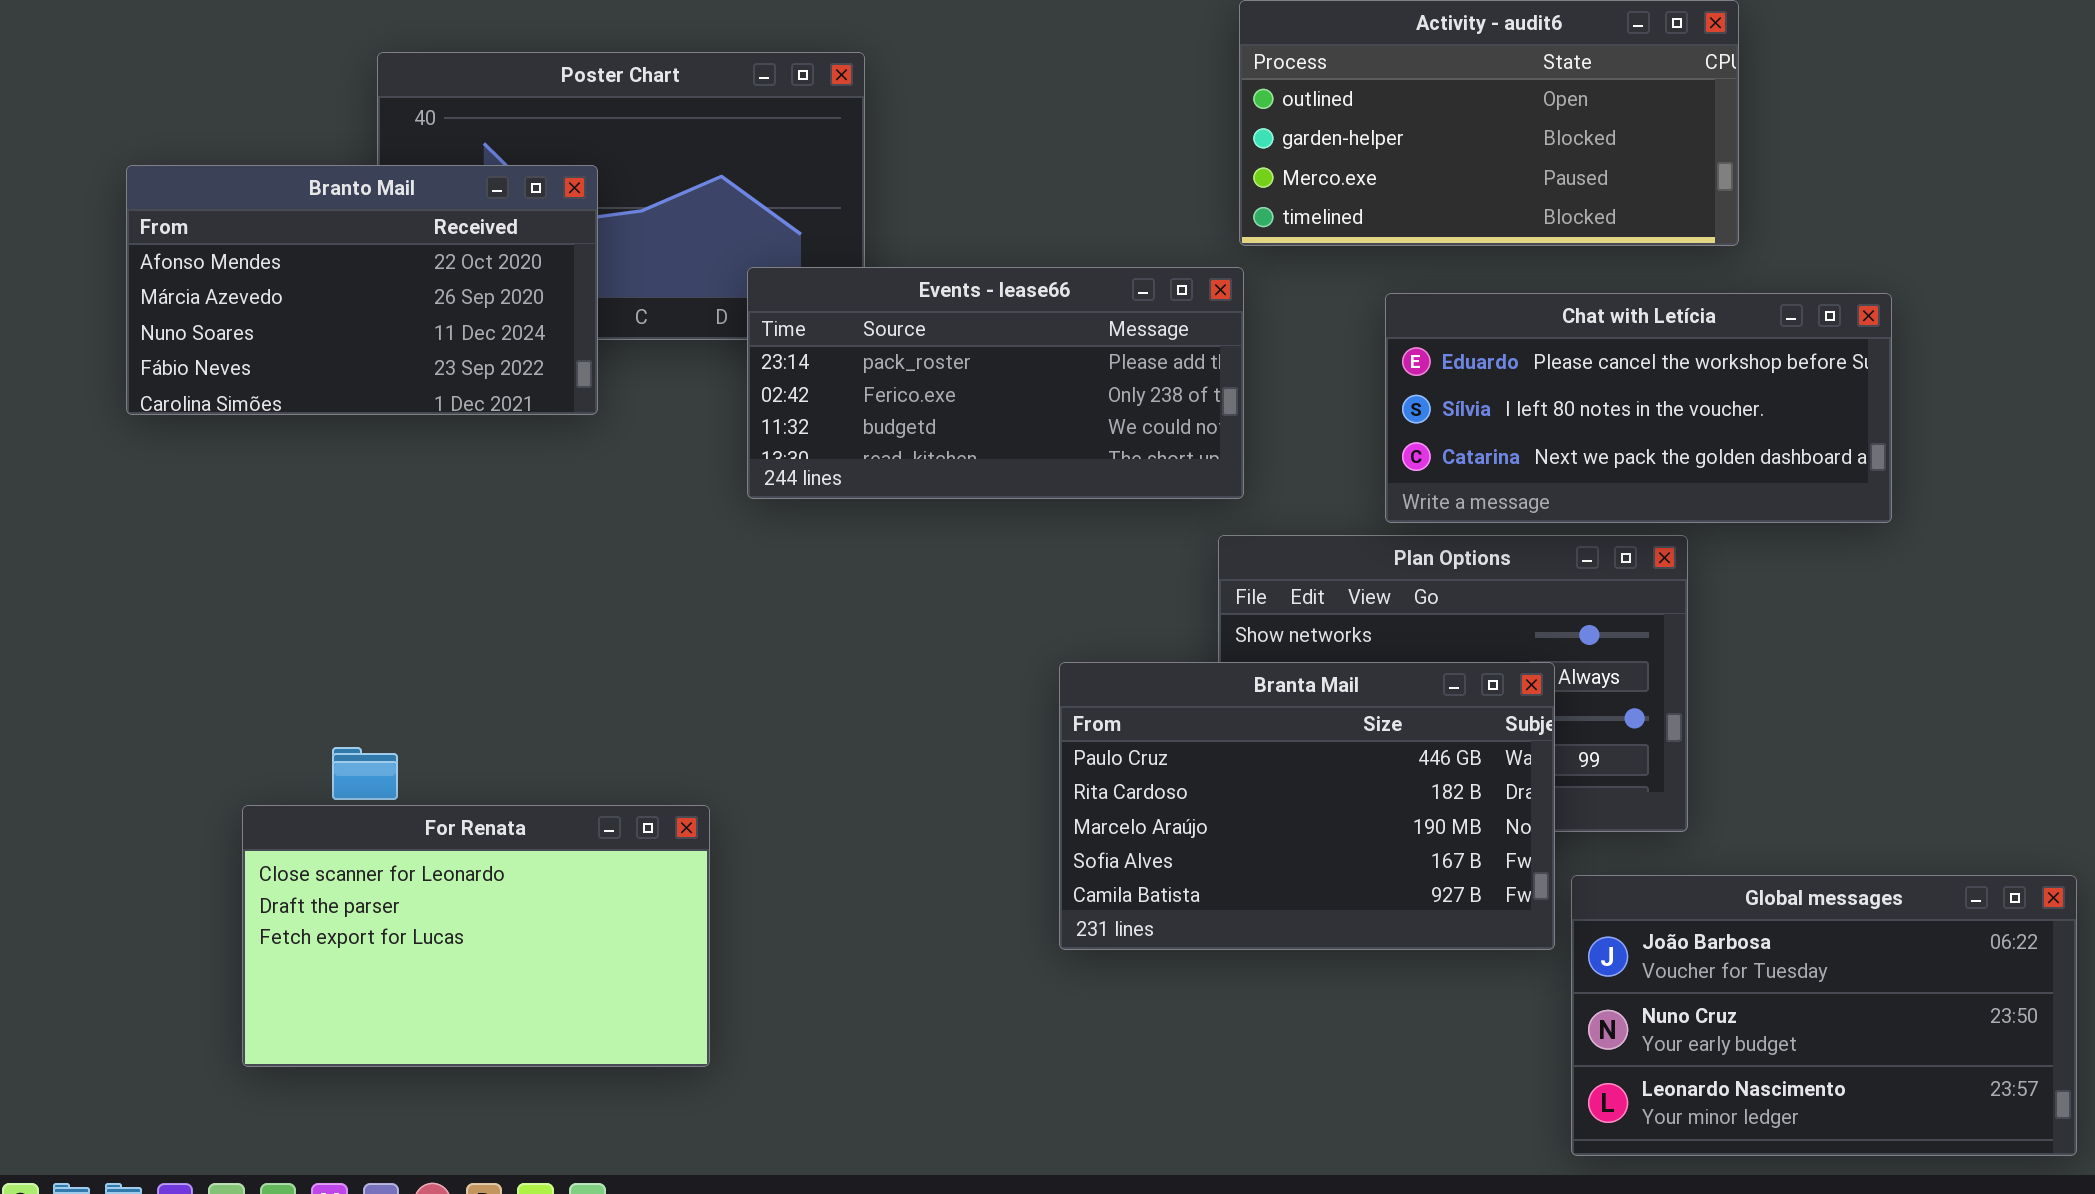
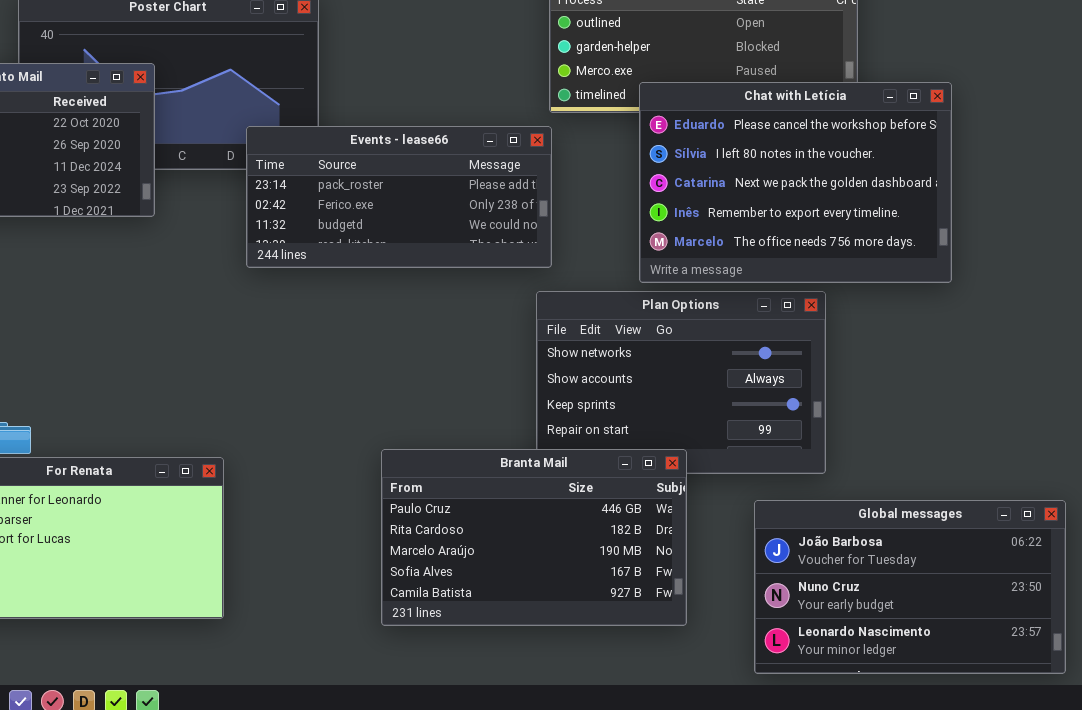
Chat with Letícia: [1385,293,1892,523] -> [639,82,952,283], resized
Branta Mail: [1059,662,1555,950] -> [381,449,687,626], moved

